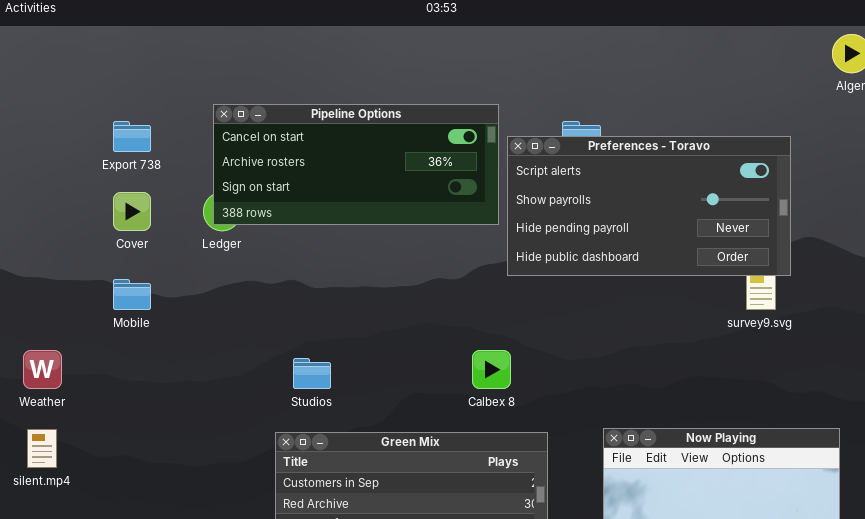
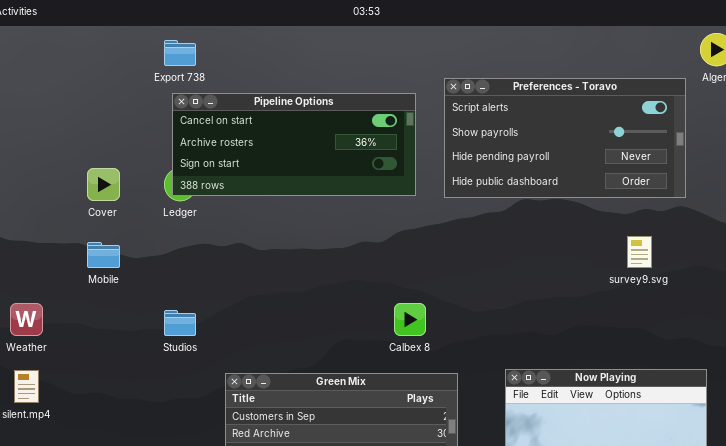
Export 738: [113,121,151,152] -> [164,40,196,66], moved
Preferences - Toravo: [507,136,791,276] -> [444,78,686,198], moved
Studios: [293,358,331,389] -> [164,310,196,336], moved

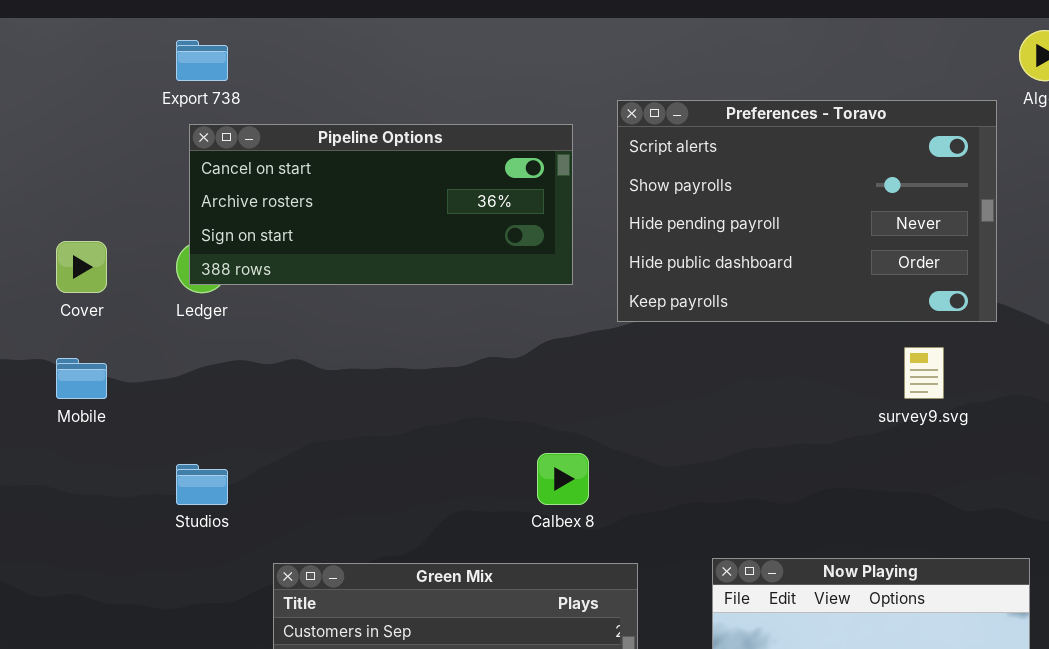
Preferences - Toravo: [444,78,686,198] -> [617,100,997,322], resized

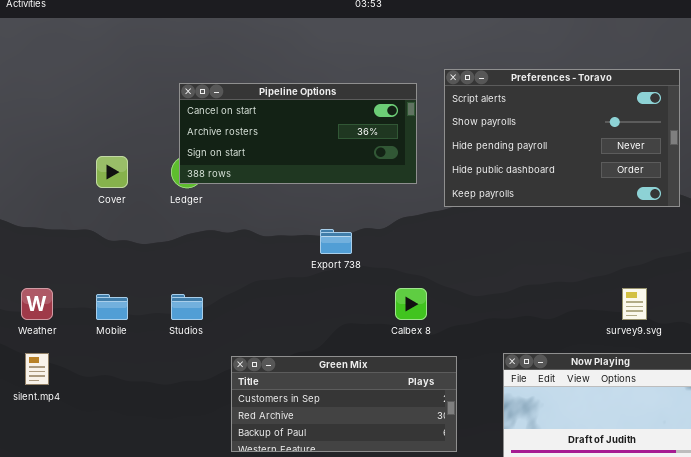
Export 738: [176,40,228,81] -> [320,229,352,254], moved
survey9.svg: [904,347,944,399] -> [622,288,647,320], moved
Mobile: [56,358,107,399] -> [96,294,128,320], moved

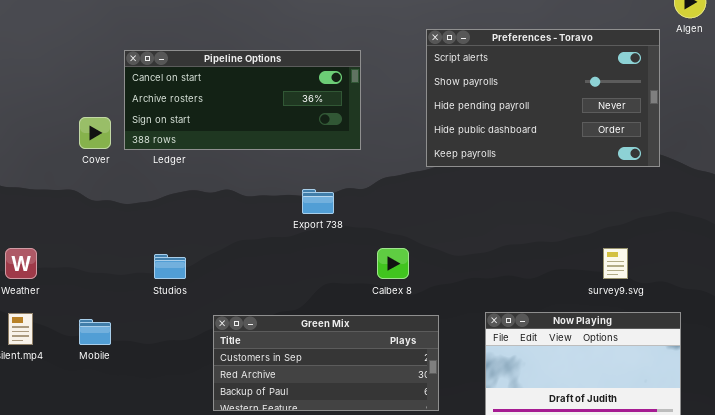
Pipeline Options: [179,83,417,184] -> [124,50,361,150], moved
Mobile: [96,294,128,320] -> [79,319,111,345], moved

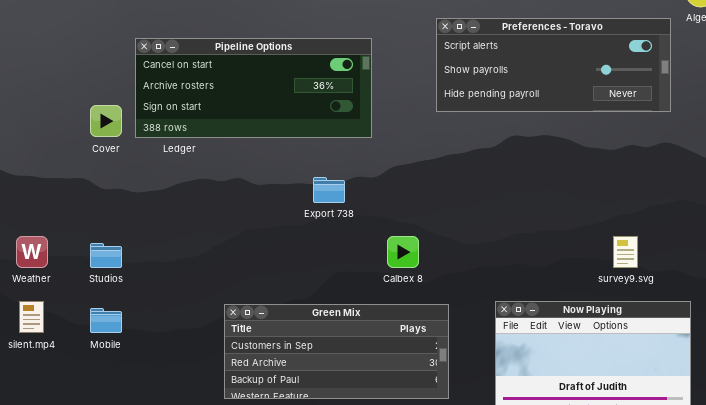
Preferences - Toravo: [426,29,660,167] -> [436,18,671,112], resized
Studios: [154,254,186,279] -> [90,243,122,268], moved

